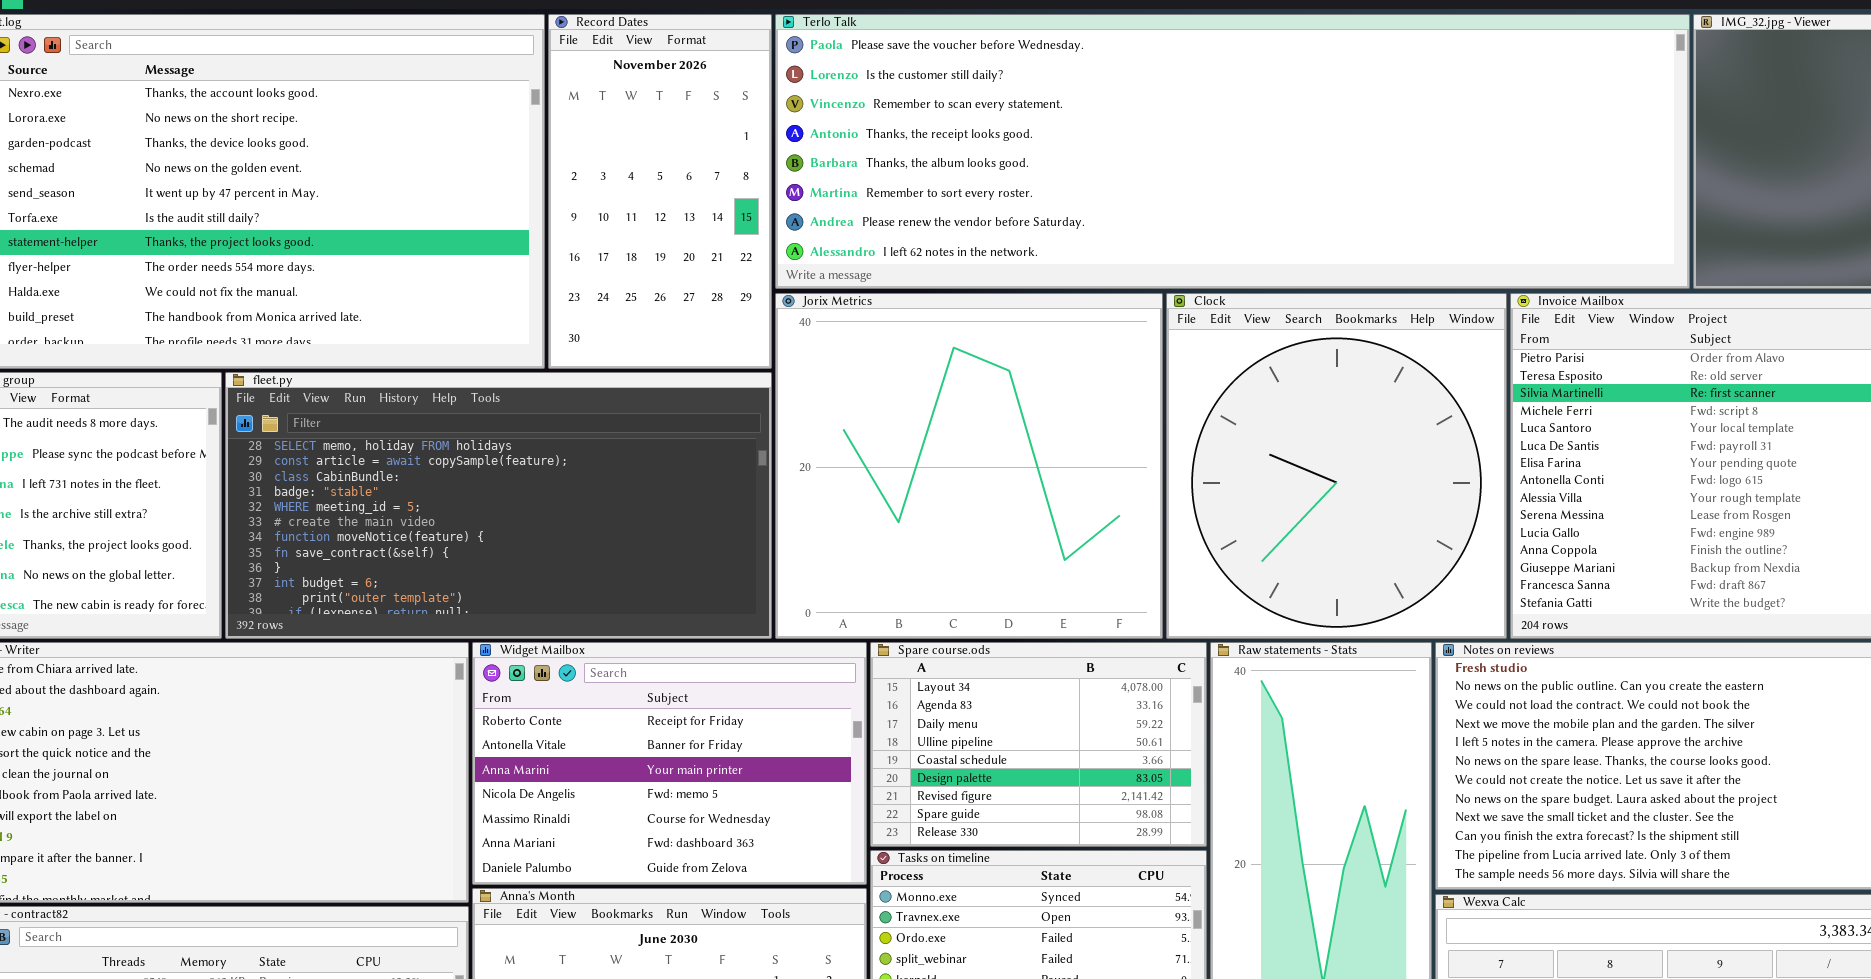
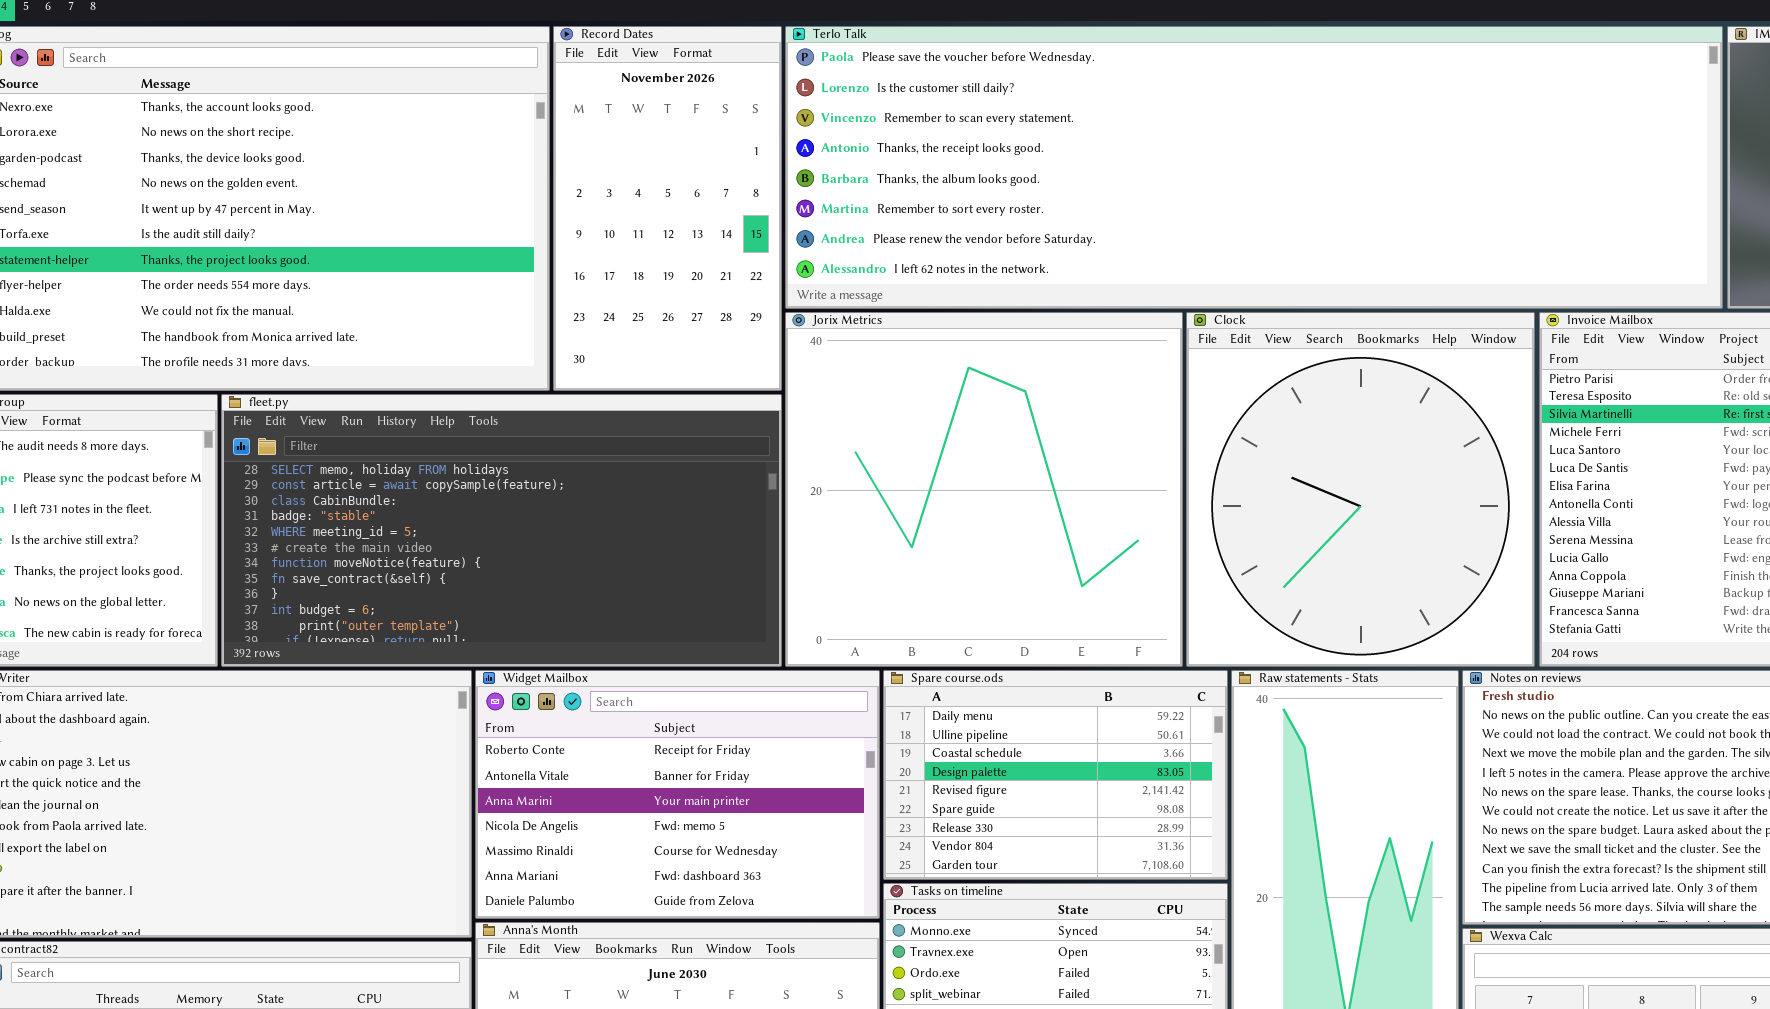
Spare course.ods: [870,642,1207,847] -> [883,670,1228,880], scrolled down 2 rows

